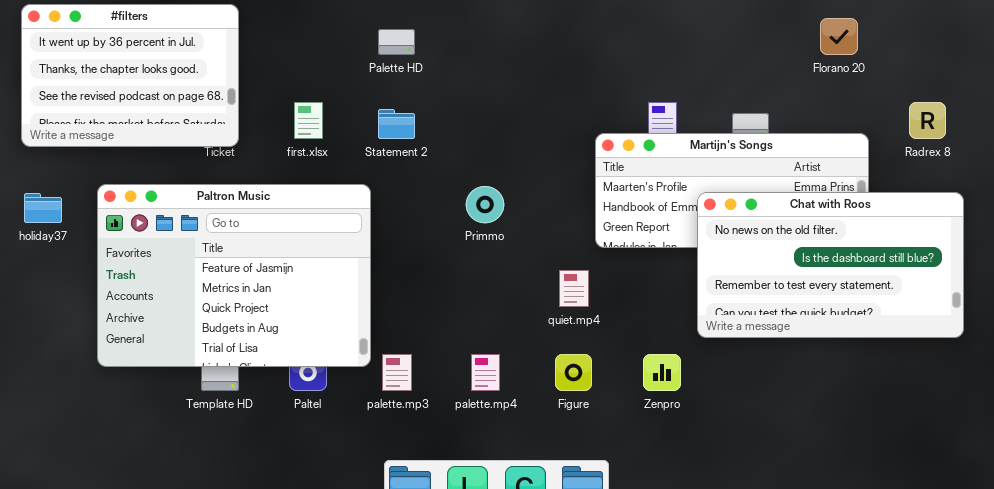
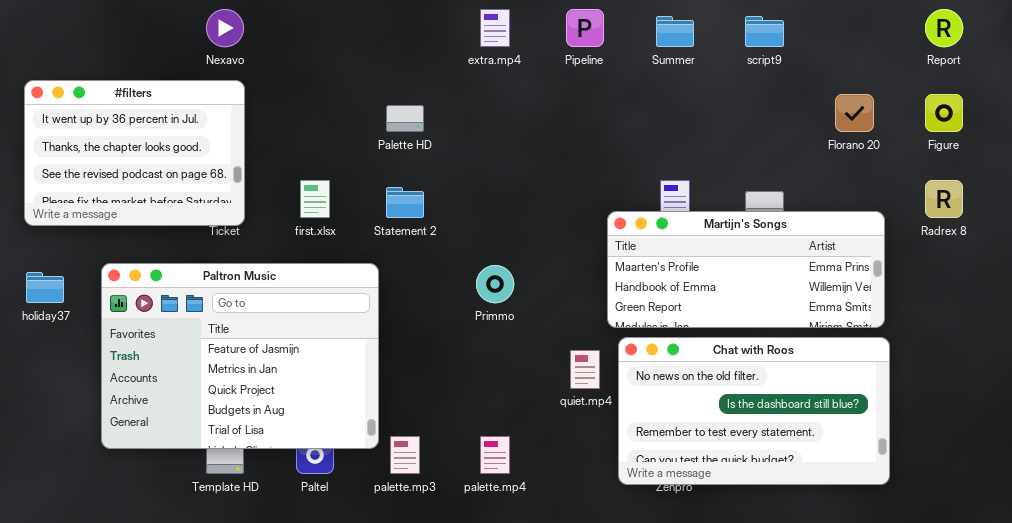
Chat with Roos: [697,192,964,338] -> [618,337,890,485], moved
Figure: [555,354,592,391] -> [925,94,963,132], moved

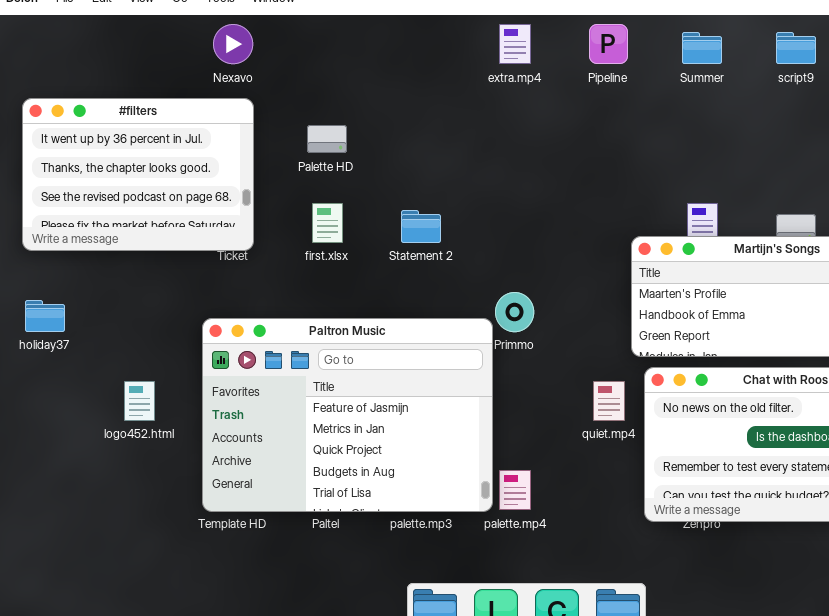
Palette HD: [386,105,424,132] -> [307,125,347,153], moved
Paltron Music: [101,263,379,449] -> [202,318,493,512], moved

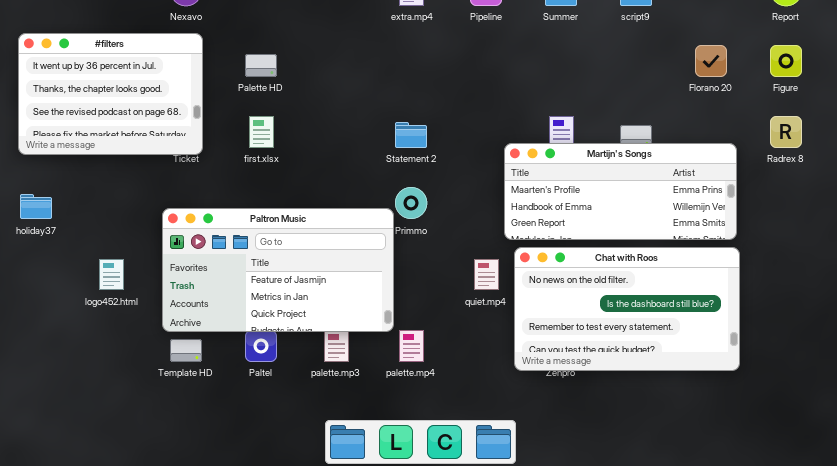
Statement 2: [401,210,441,243] -> [395,122,427,148], moved
Paltron Music: [202,318,493,512] -> [162,208,394,332], resized

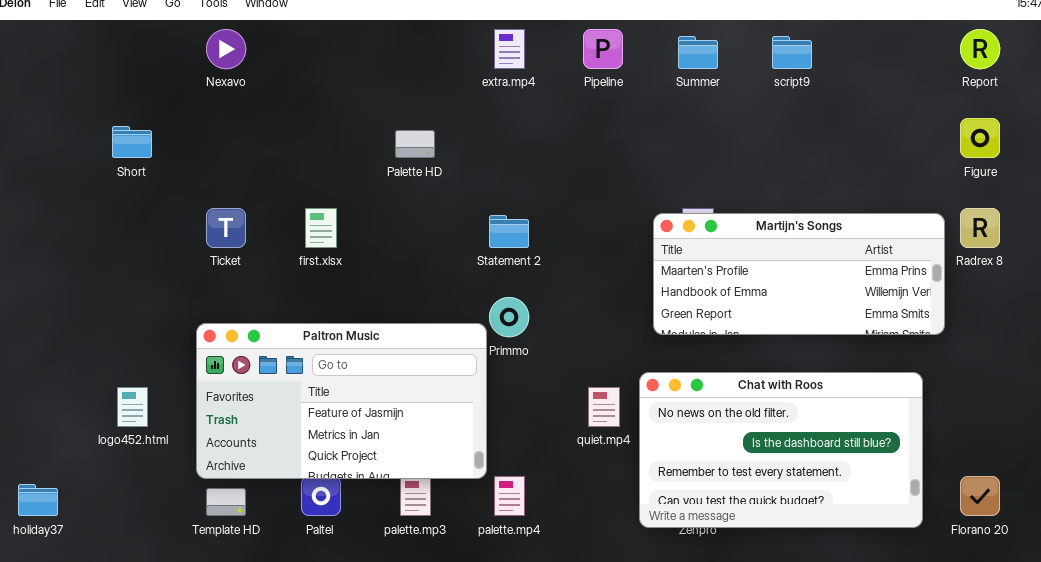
#filters: [18,33,203,155] -> none, closed
Florano 20: [695,45,727,77] -> [960,476,1000,516], moved
Palette HD: [245,54,277,77] -> [395,130,435,158], moved
Martijn's Songs: [504,143,737,240] -> [653,213,945,335], moved
holiday37: [20,194,52,219] -> [18,484,58,516], moved

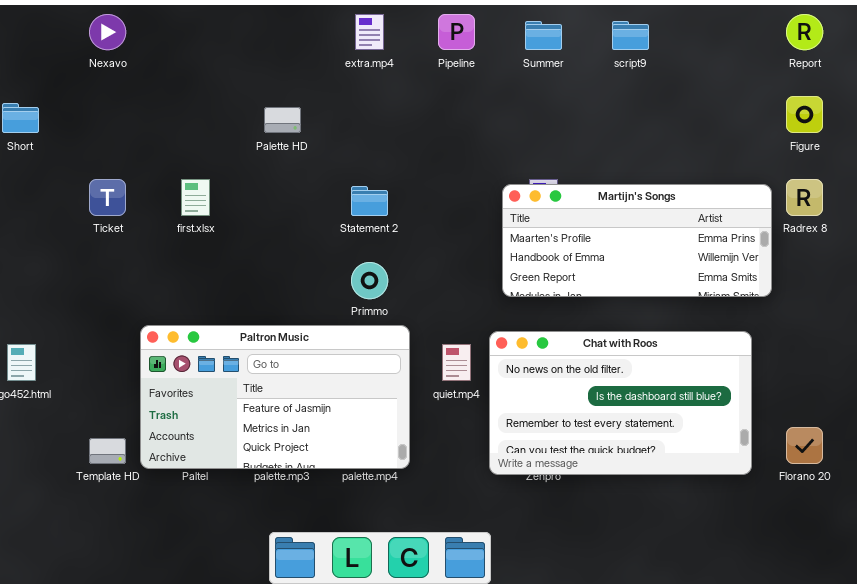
Paltron Music: [196,323,487,479] -> [140,325,410,469], moved

